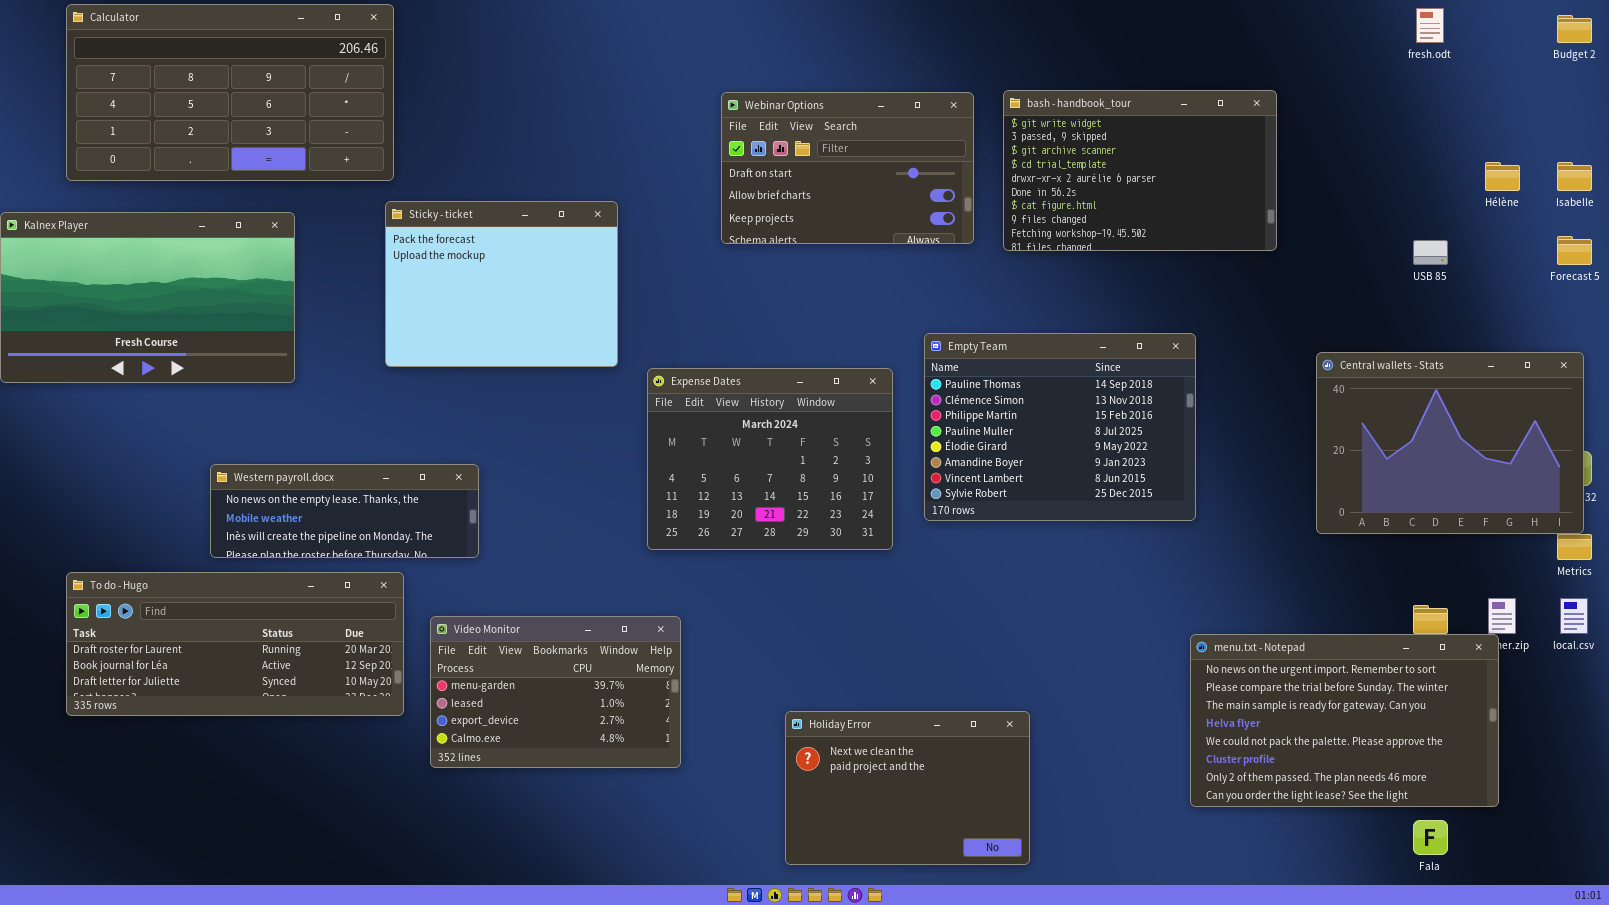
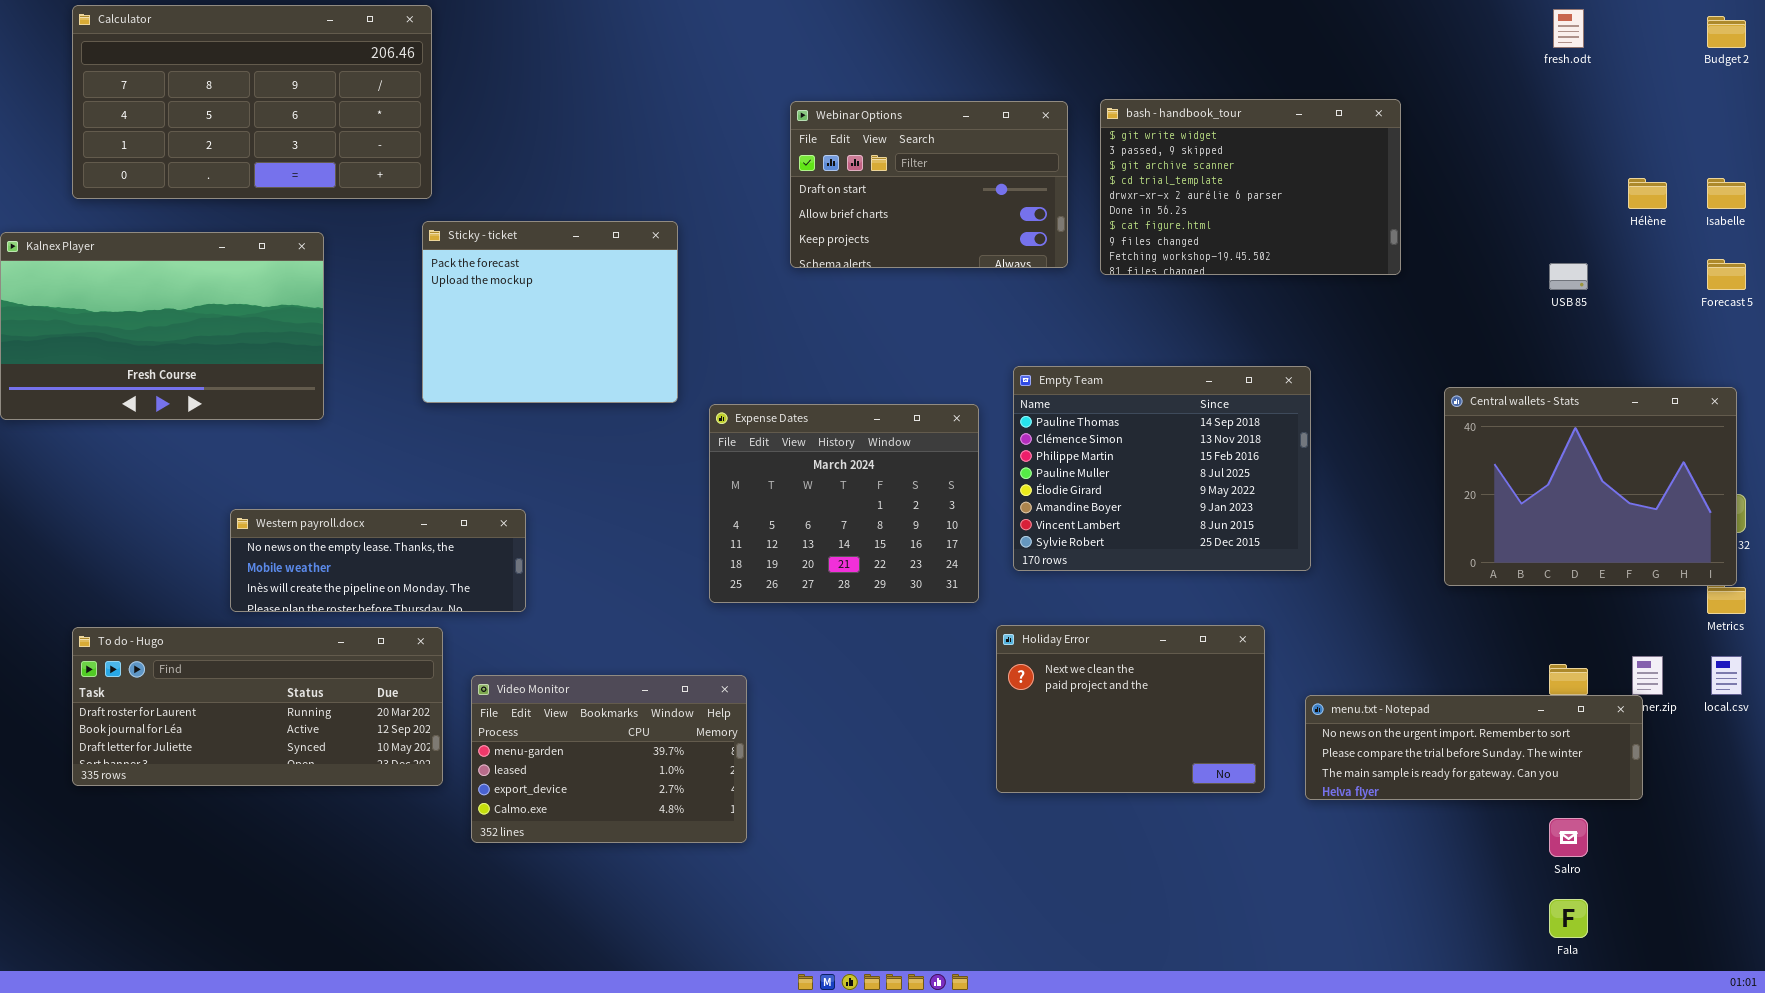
menu.txt - Notepad: [1190,634,1499,807] -> [1305,695,1643,800], resized
Holiday Error: [785,711,1030,865] -> [996,625,1265,793], moved

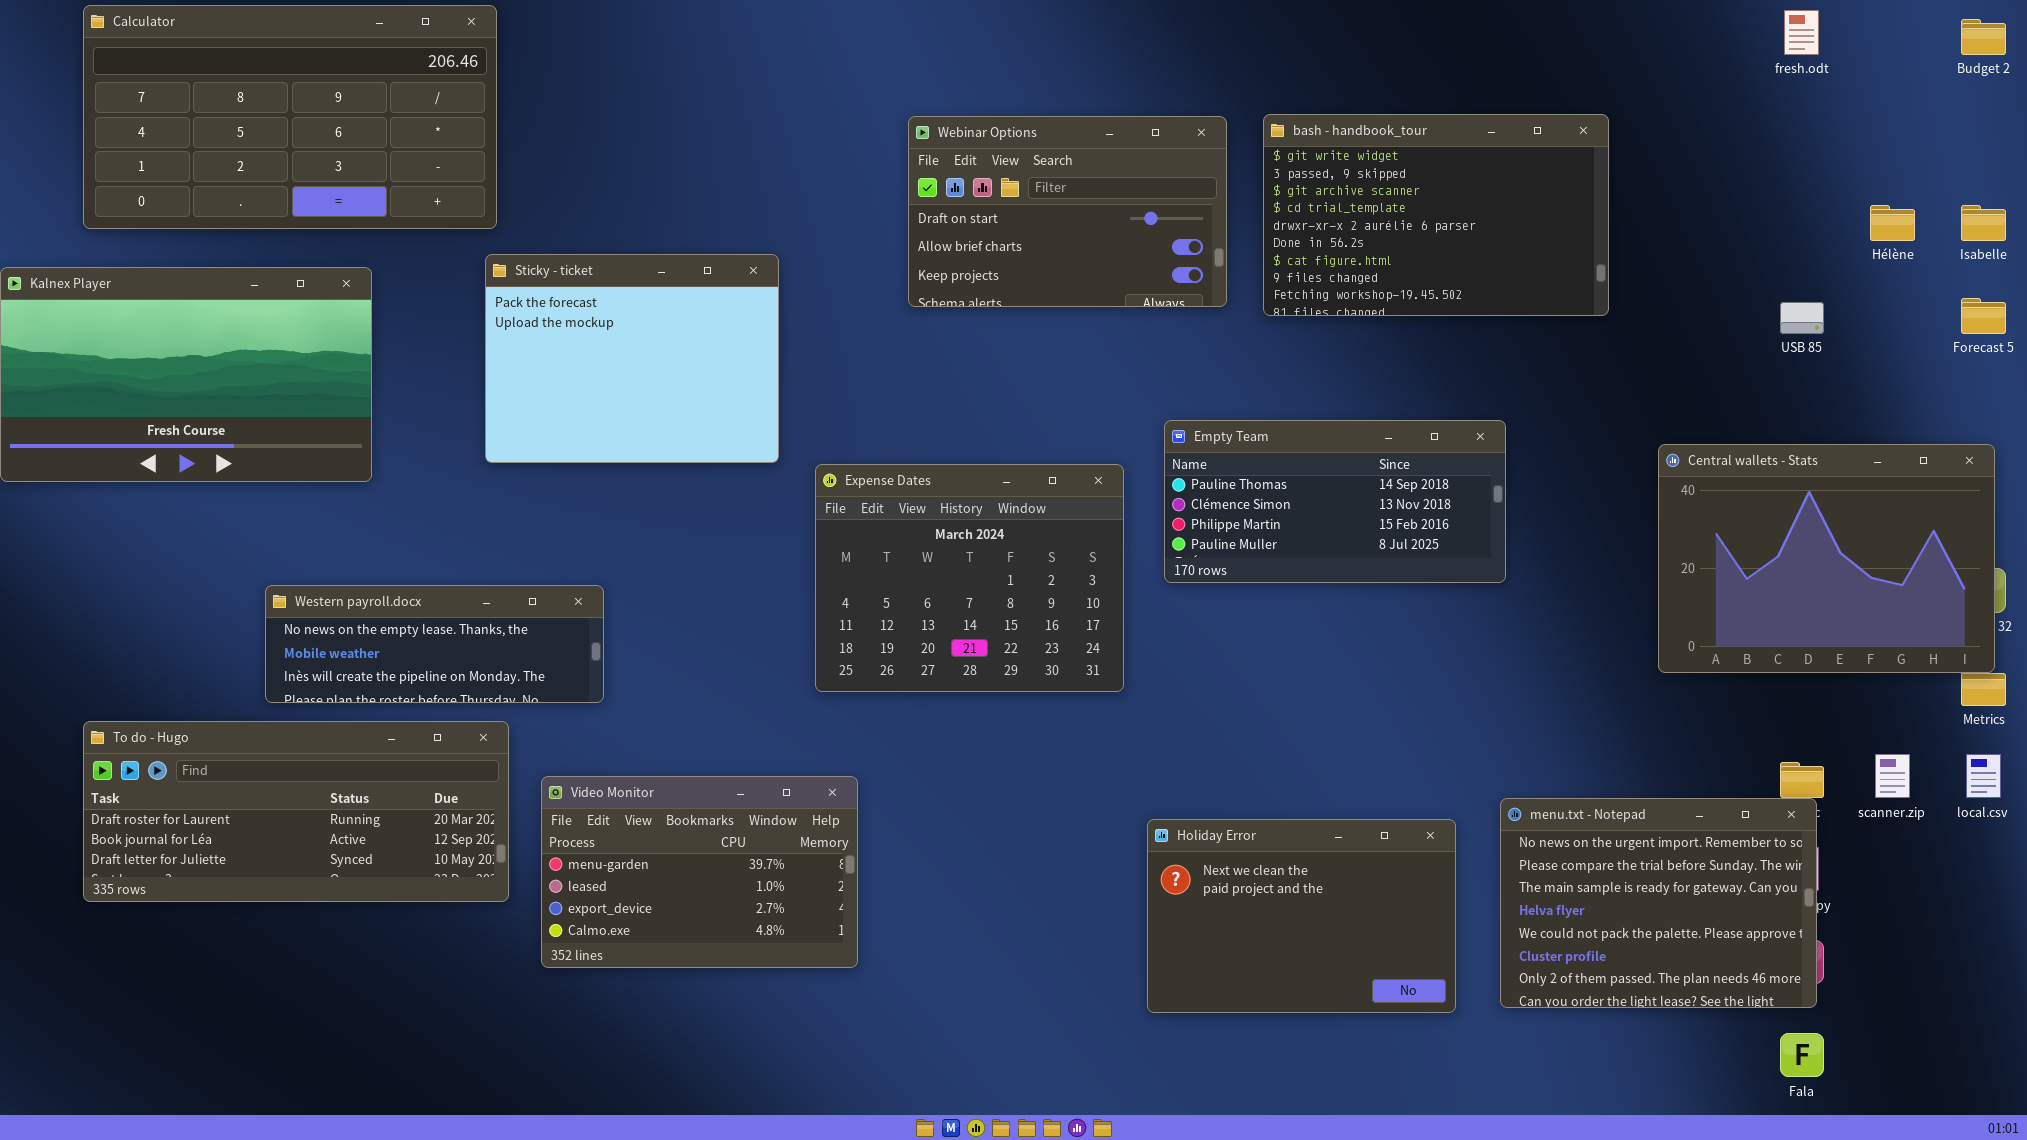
Empty Team: [1013,366,1311,571] -> [1164,420,1506,583], resized
Holiday Error: [996,625,1265,793] -> [1147,819,1456,1013], moved
menu.txt - Notepad: [1305,695,1643,800] -> [1500,798,1817,1008], resized

